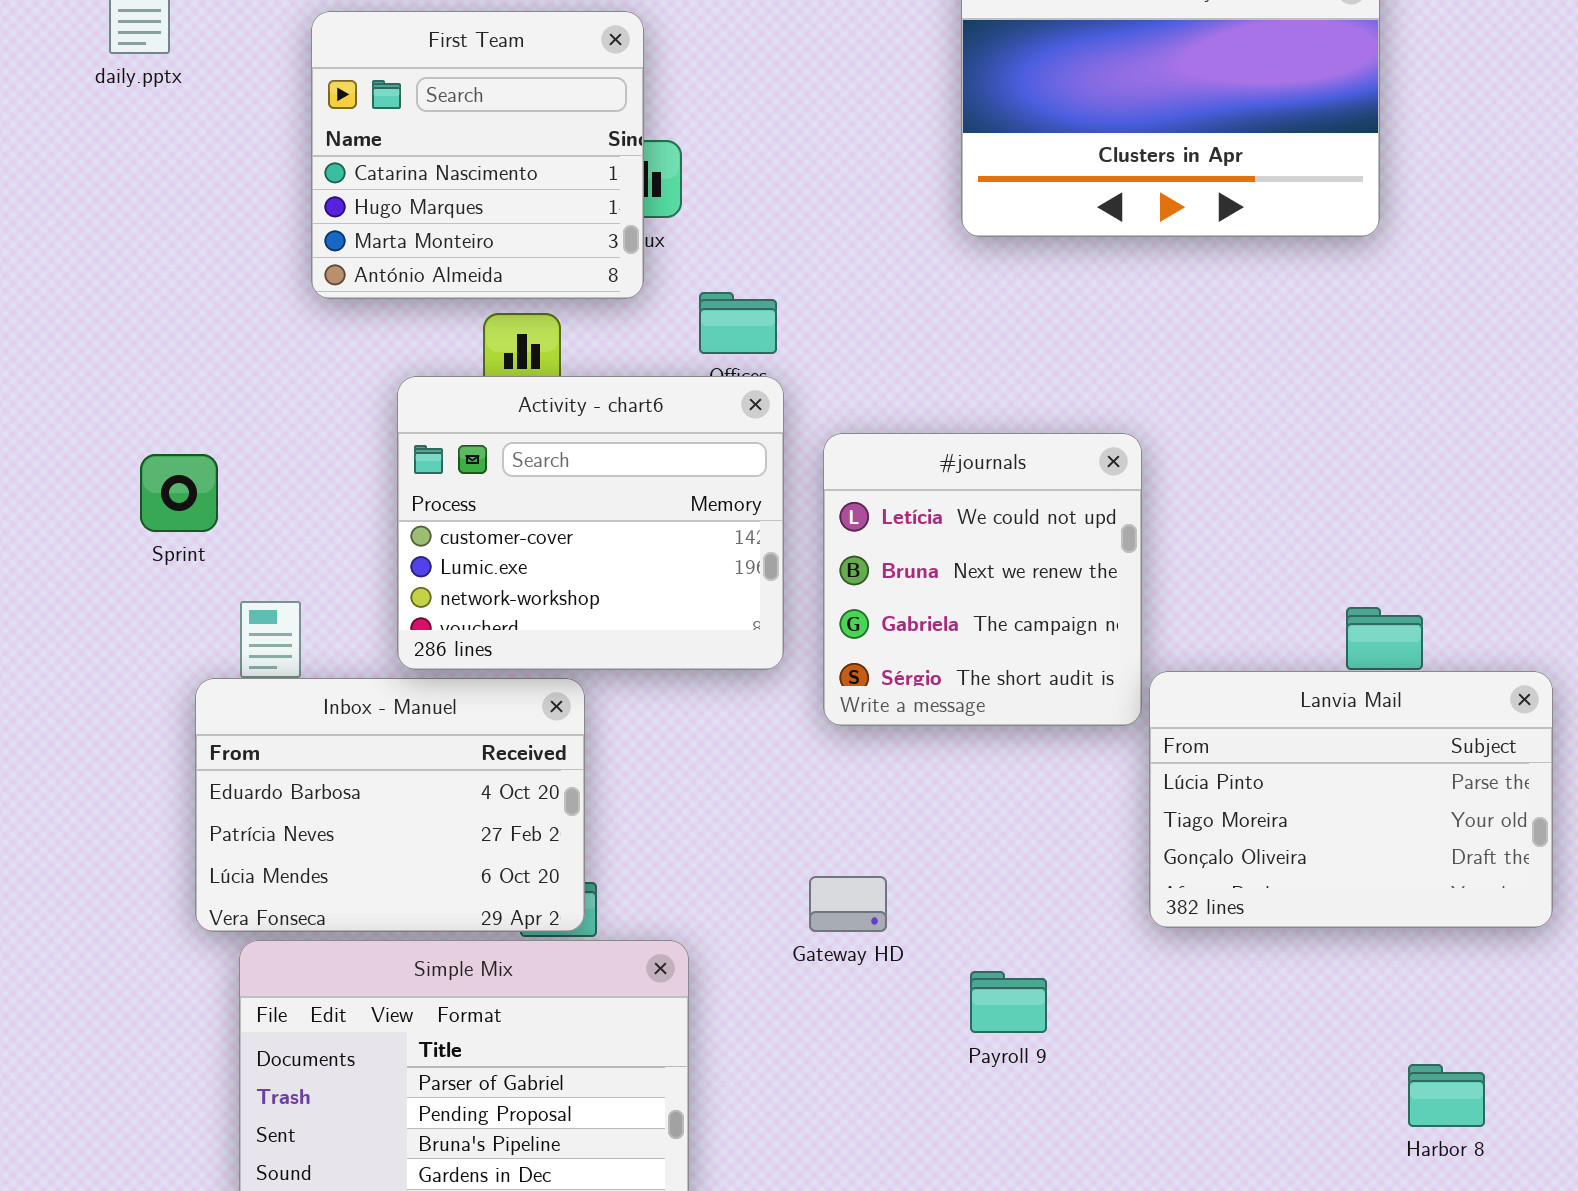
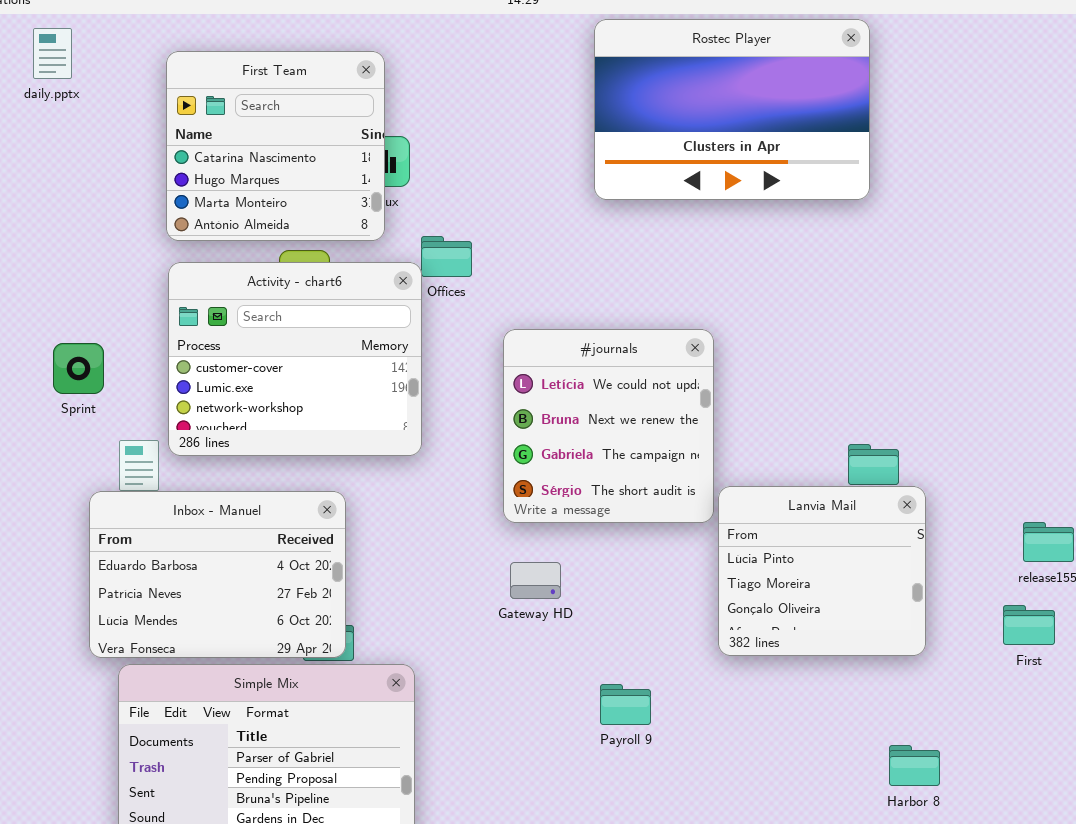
Activity - chart6: [397,376,784,670] -> [168,262,422,456], moved
Lanvia Mail: [1149,671,1553,928] -> [718,486,926,656], resized
Gateway HD: [809,876,887,932] -> [510,562,561,599], moved

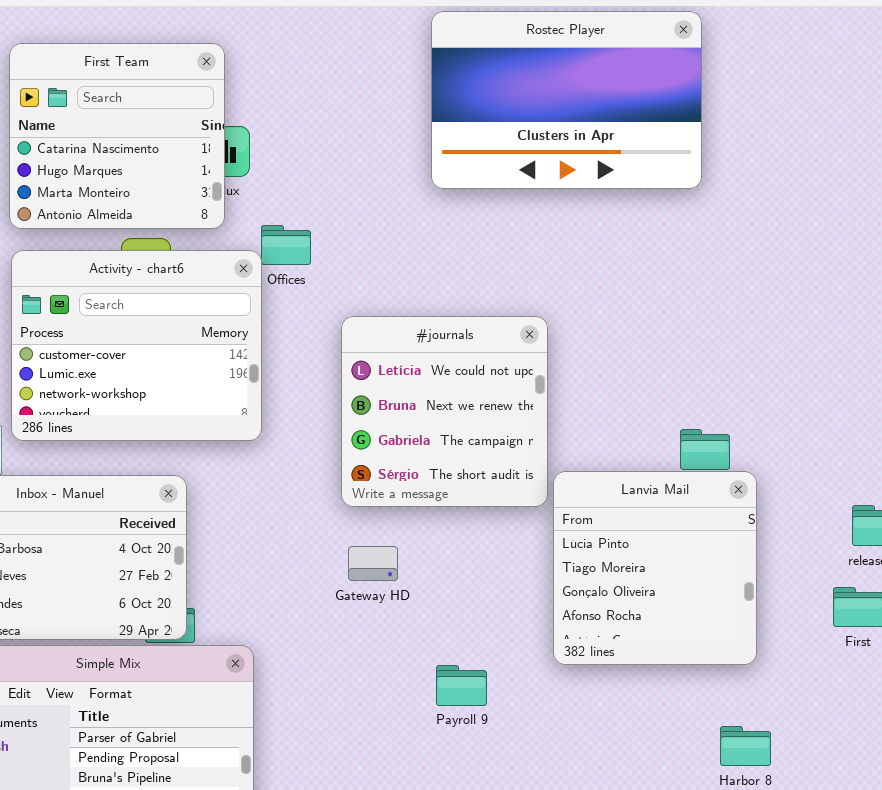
Lanvia Mail: [718,486,926,656] -> [553,471,757,665], resized

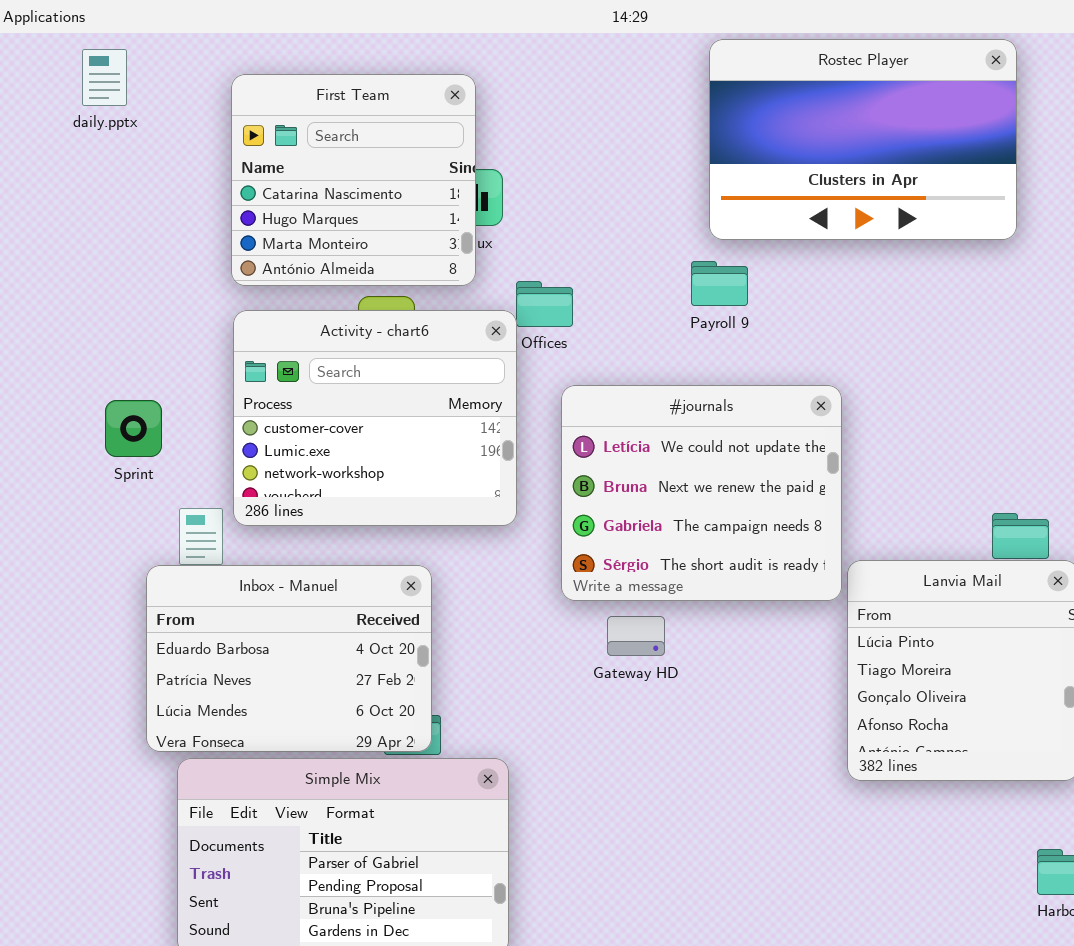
#journals: [341,316,548,507] -> [561,385,842,601], resized
Gateway HD: [348,546,398,581] -> [607,616,665,656], moved
Payroll 9: [436,665,487,706] -> [691,261,748,306], moved

